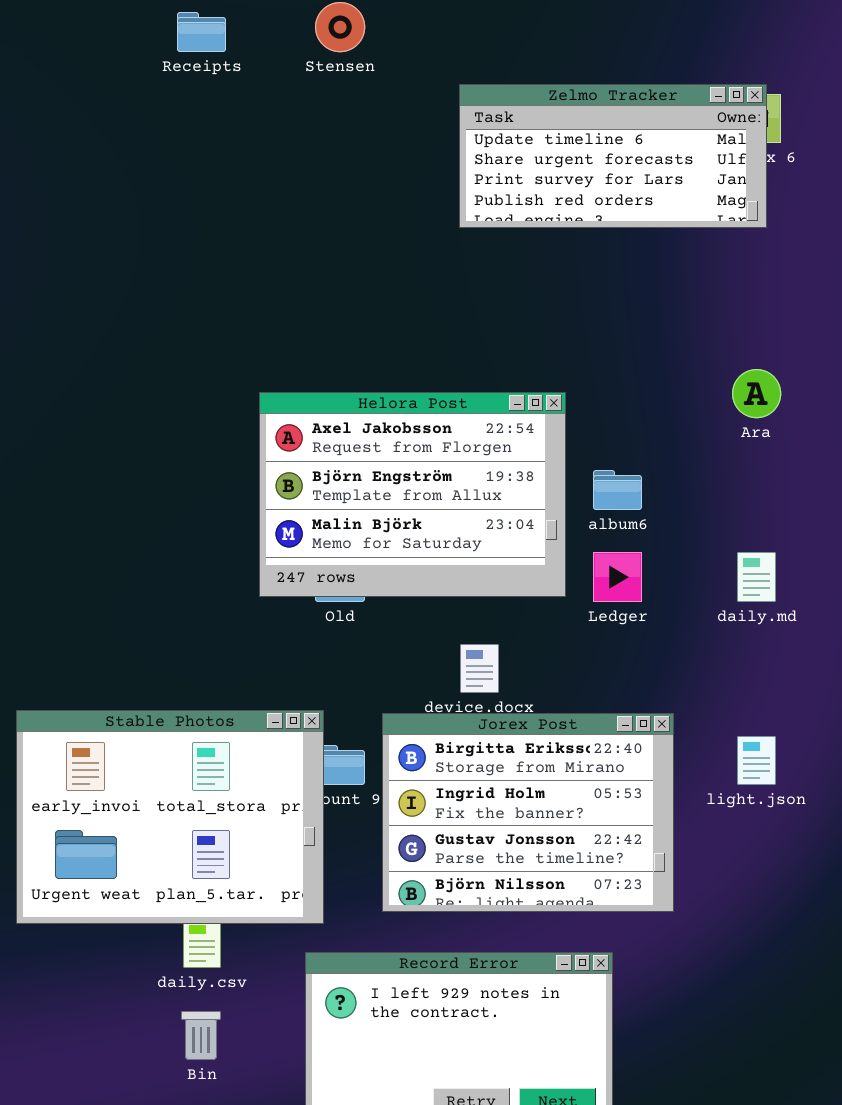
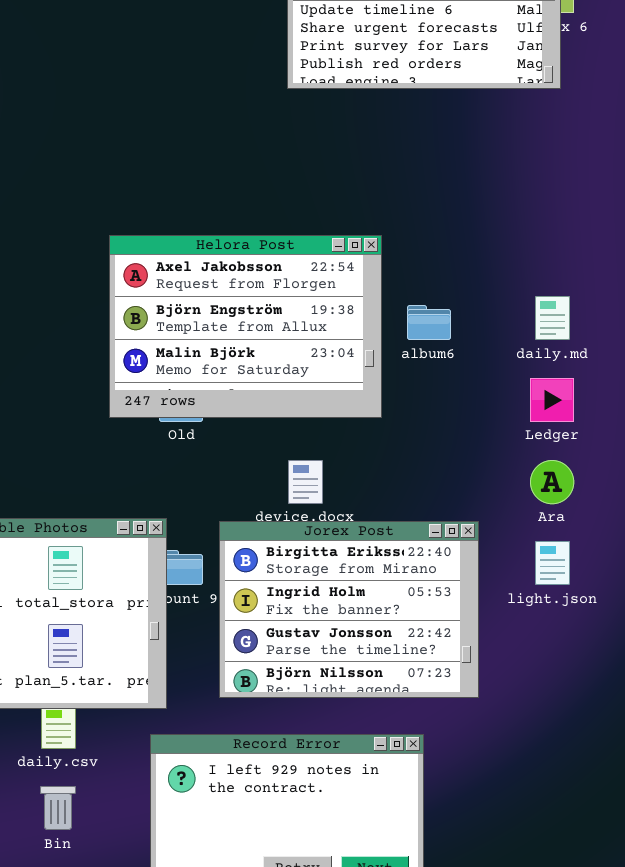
Ara: [732,369,781,418] -> [530,460,574,504], moved
Ledger: [593,552,642,602] -> [530,378,574,422], moved
daily.md: [737,552,776,602] -> [535,296,570,340], moved

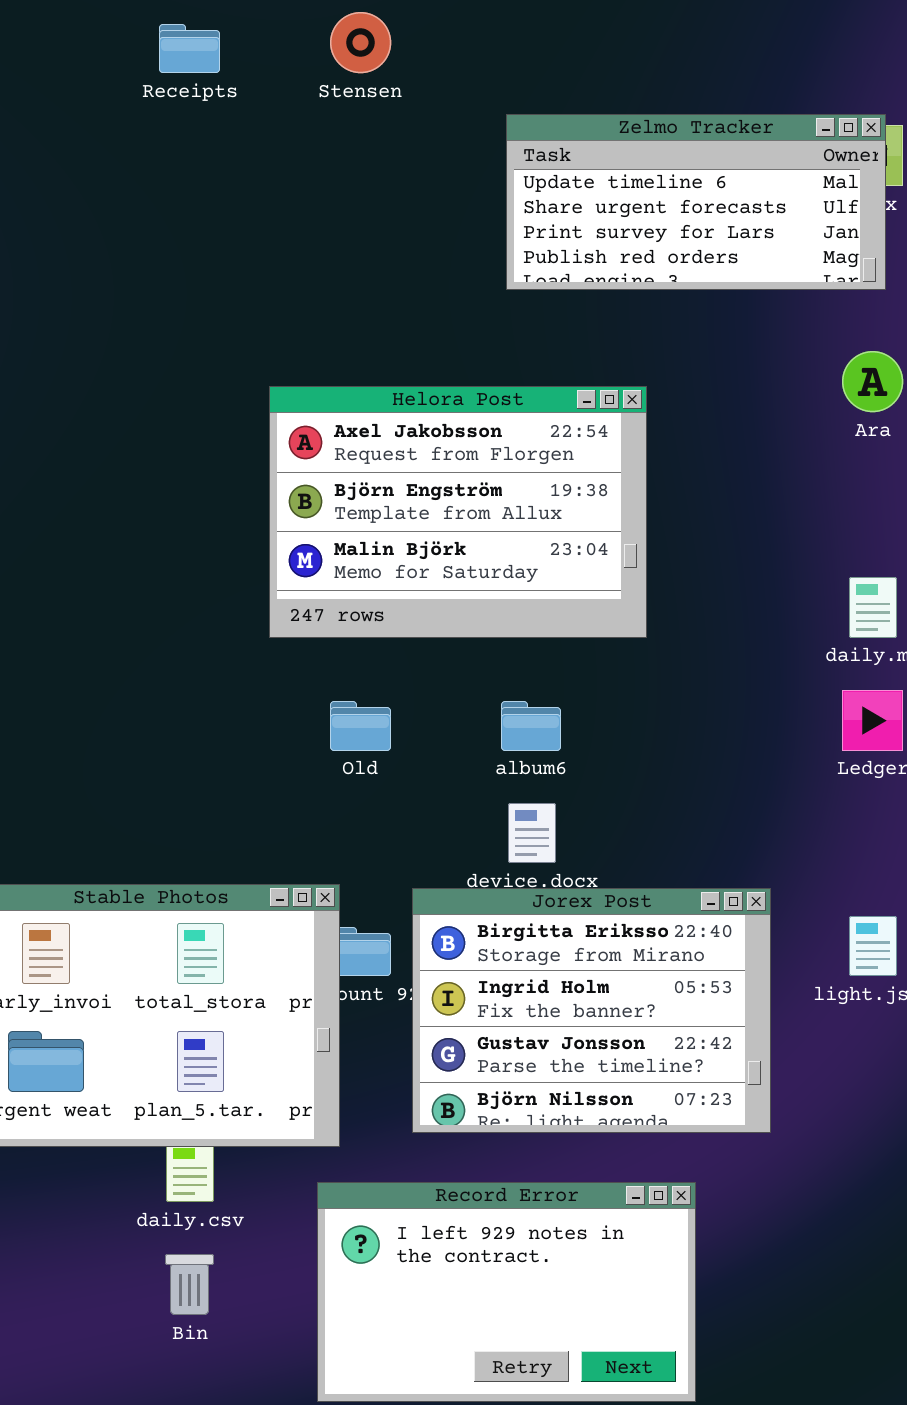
Helora Post: [109,235,382,418] -> [269,386,647,638], moved
album6: [407,305,451,340] -> [501,701,561,751], moved
Ara: [530,460,574,504] -> [842,351,903,412], moved

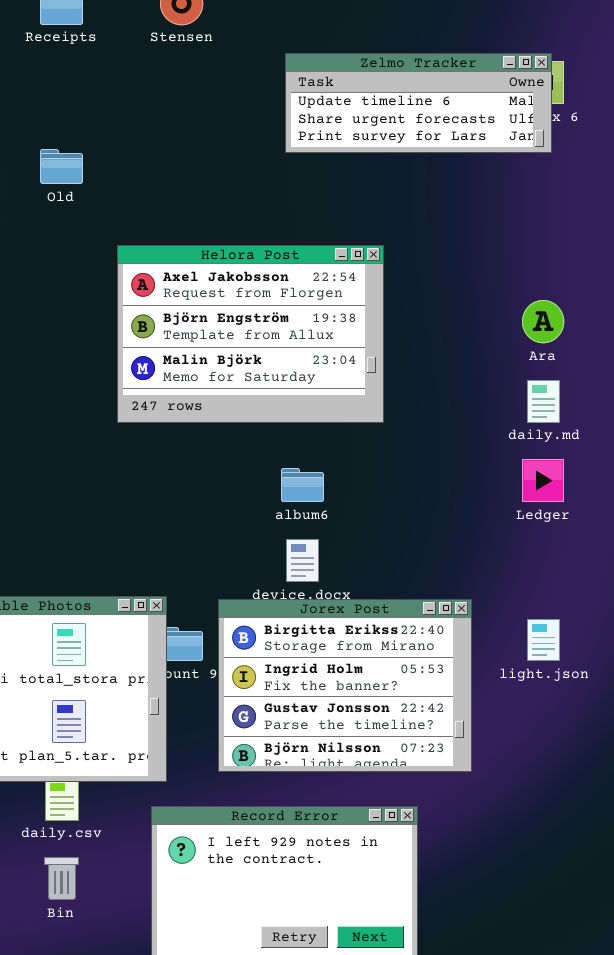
Zelmo Tracker: [506,114,886,290] -> [285,53,552,153], resized
Ara: [842,351,903,412] -> [522,300,564,343], moved
Old: [330,701,391,751] -> [40,149,83,184], moved

